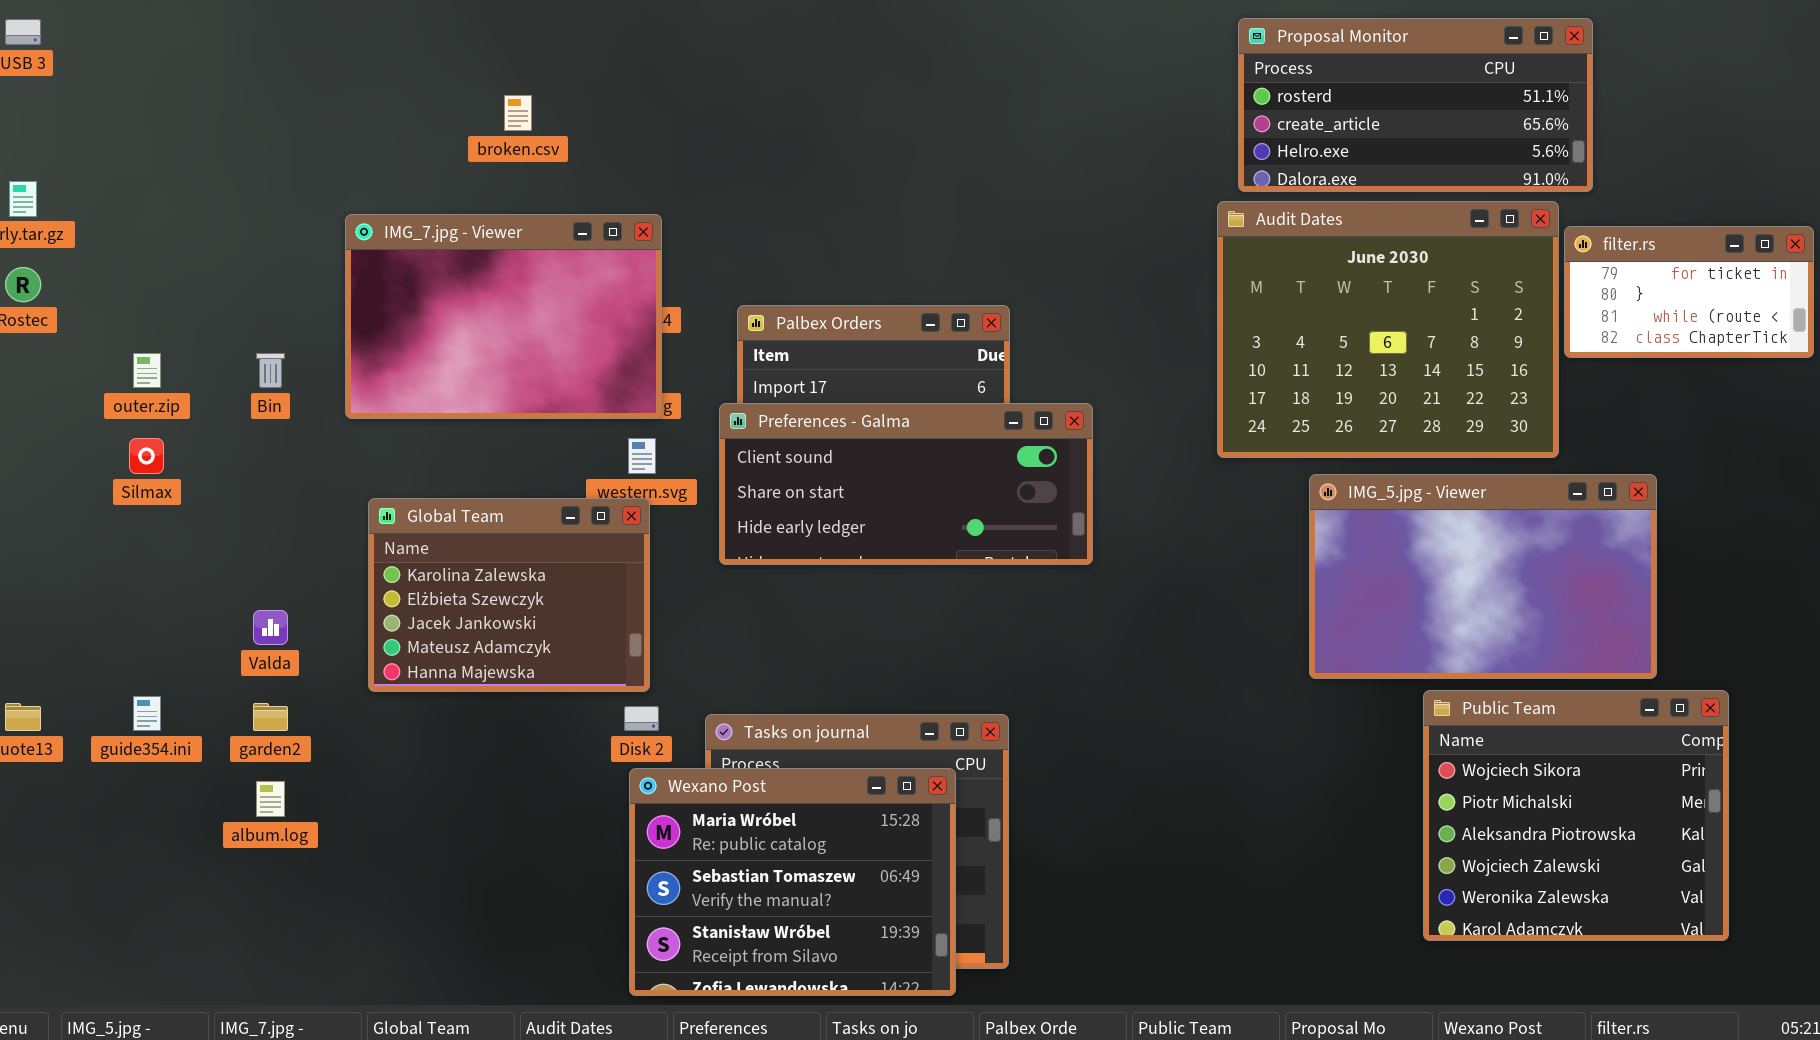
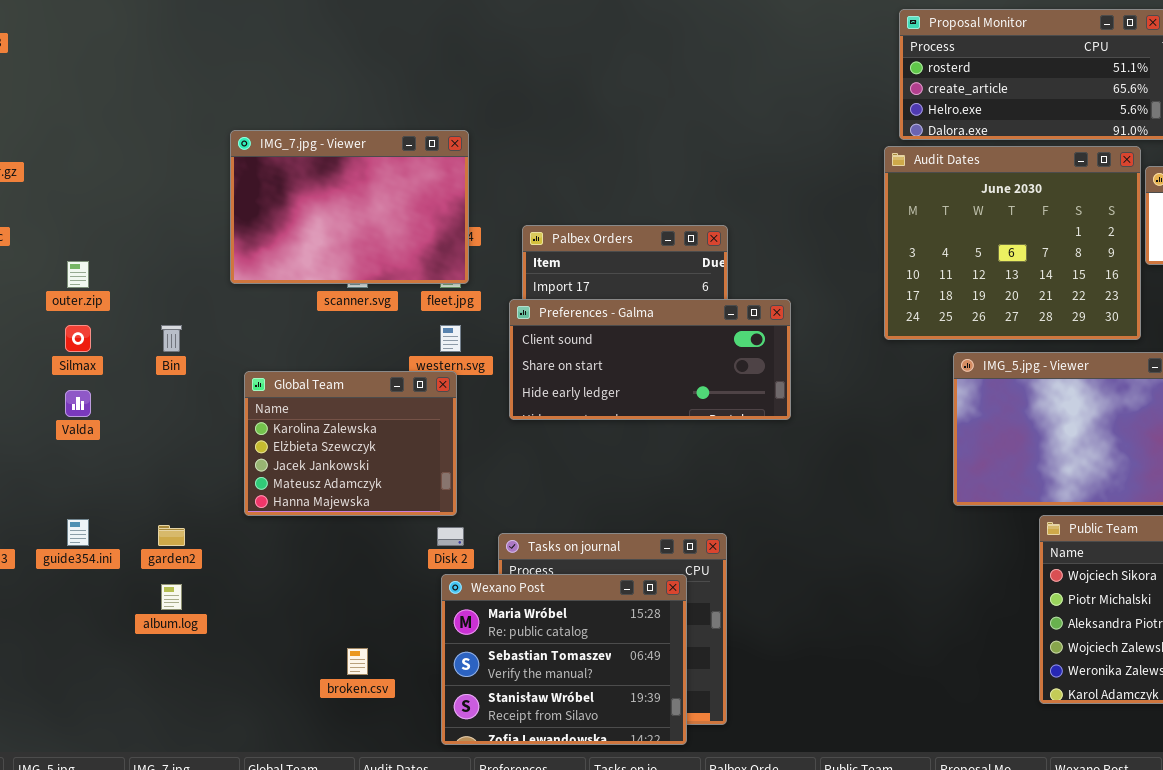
broken.csv: [504,95,532,131] -> [347,648,368,675], moved
IMG_7.jpg - Viewer: [345,214,662,419] -> [230,130,469,284], moved
Bin: [256,353,285,388] -> [161,325,182,352], moved
Valda: [253,610,288,645] -> [65,390,91,417], moved

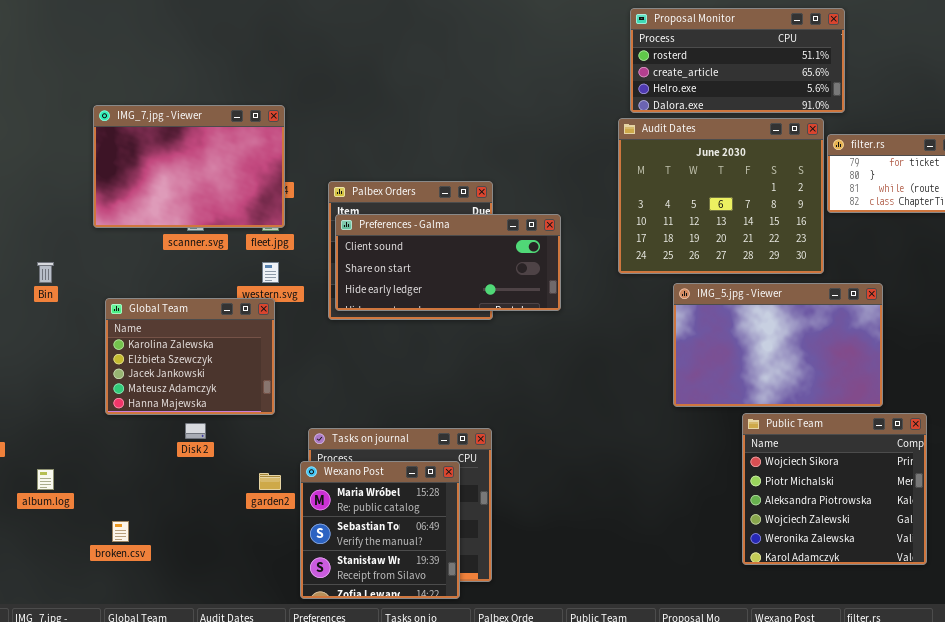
Preferences - Galma: [509,299,791,420] -> [335,214,561,311], moved
garden2: [158,525,185,546] -> [259,473,281,490], moved
Disk 2: [437,527,464,546] -> [185,423,206,439], moved
Wexano Post: [441,574,687,745] -> [300,461,460,599], resized
broken.csv: [347,648,368,675] -> [112,521,129,542], moved

